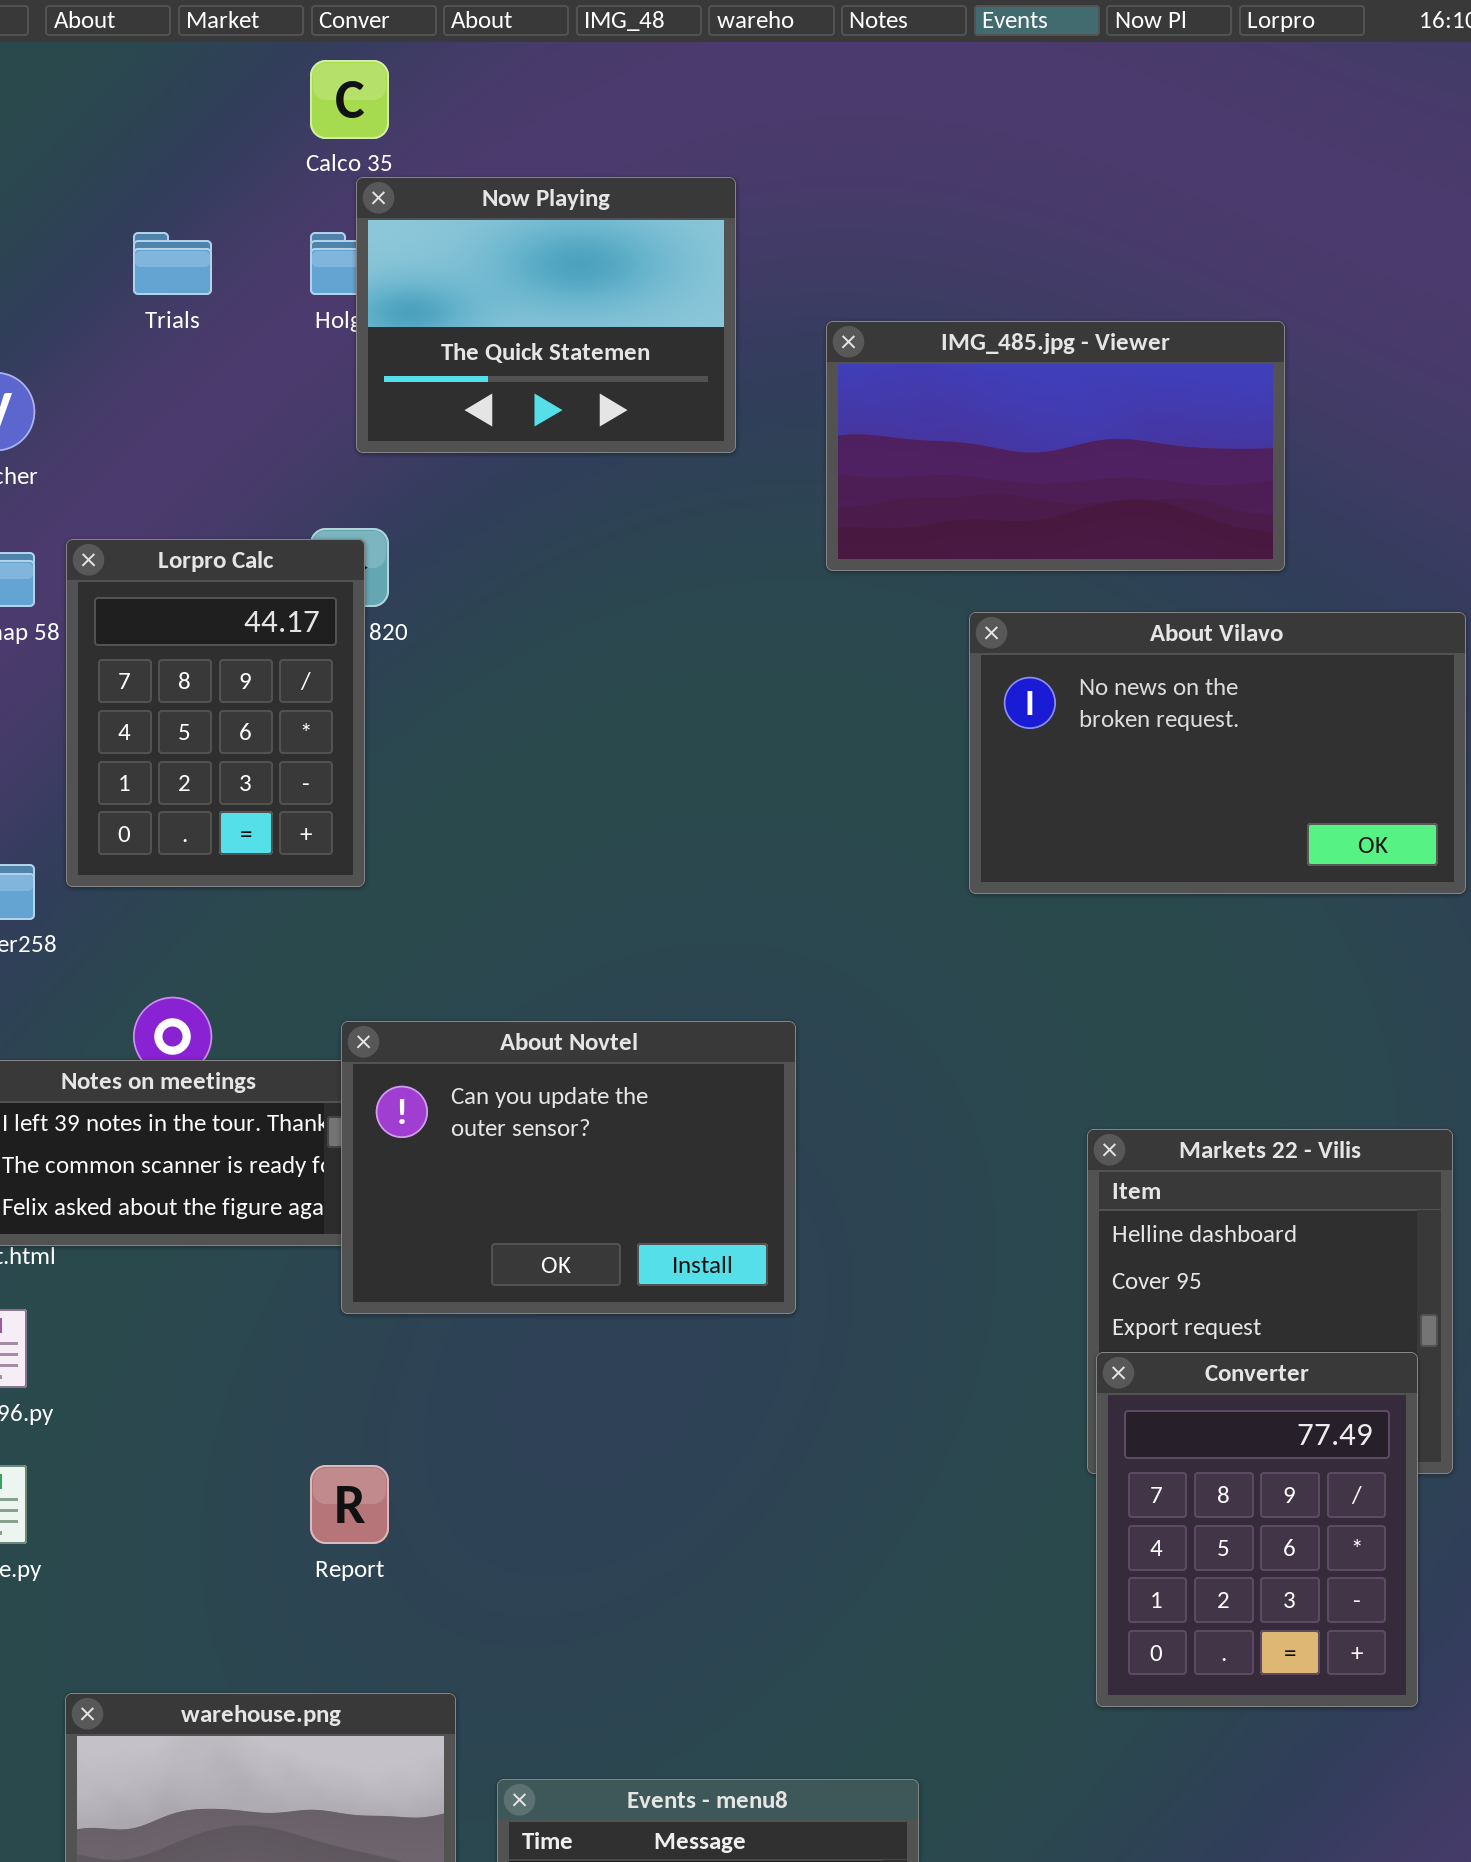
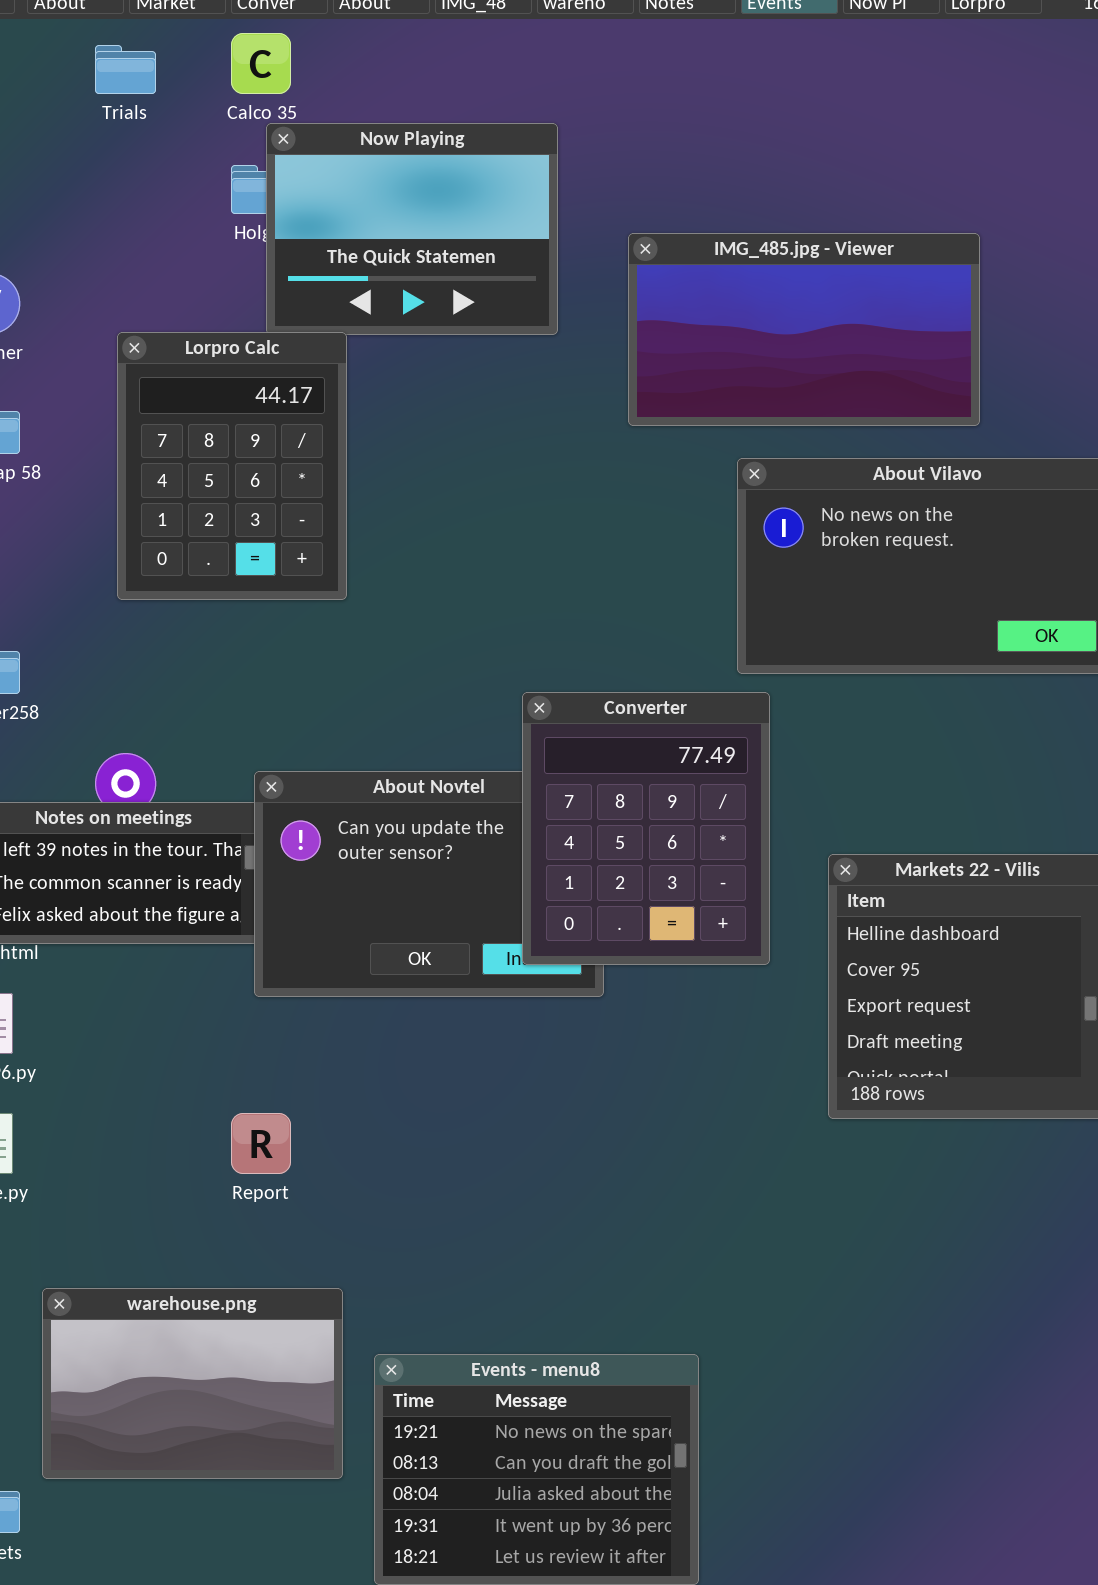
Trials: [133,232,212,295] -> [95,45,156,94], moved
Lorpro Calc: [66,539,365,887] -> [117,332,347,600], moved
Converter: [1096,1352,1418,1707] -> [522,692,770,965], moved

